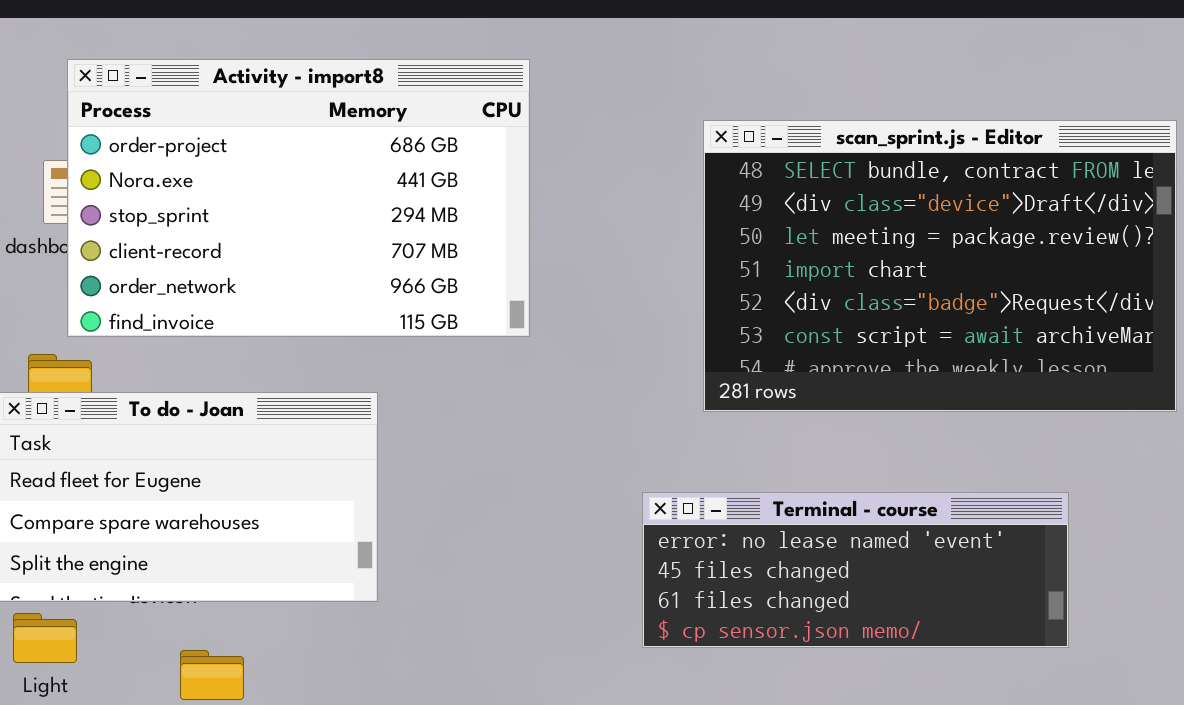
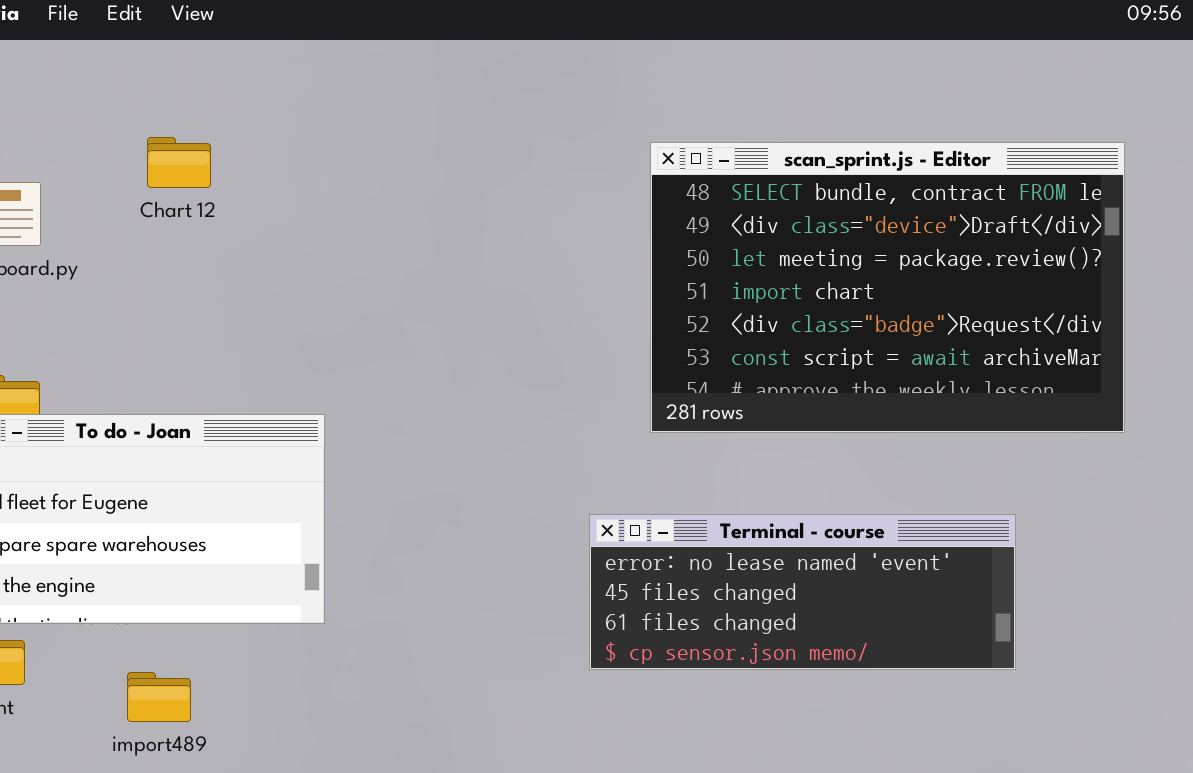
Activity - import8: [67,59,530,337] -> none, closed

